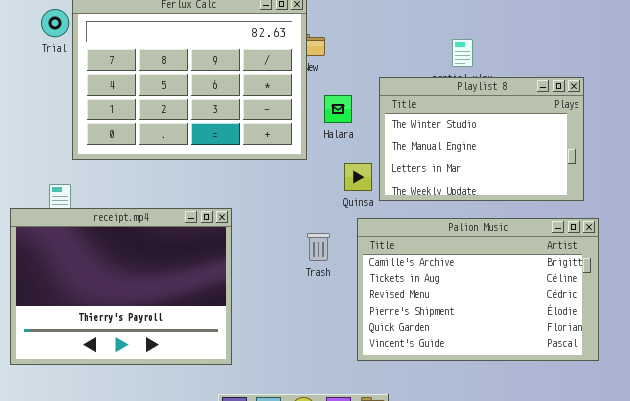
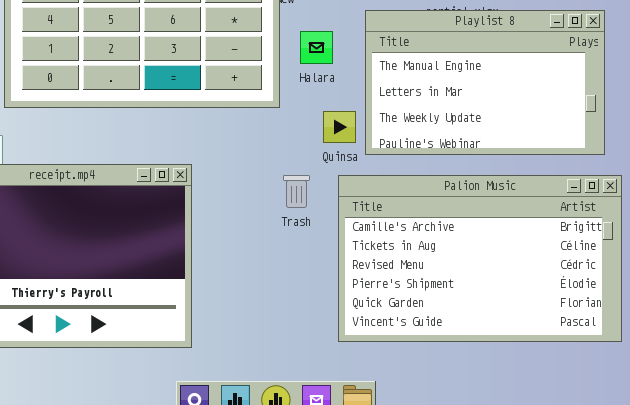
Playlist 8: [379,77,584,201] -> [365,10,605,155], scrolled down 1 row
Trash: [307,233,330,261] -> [283,175,310,208], moved

